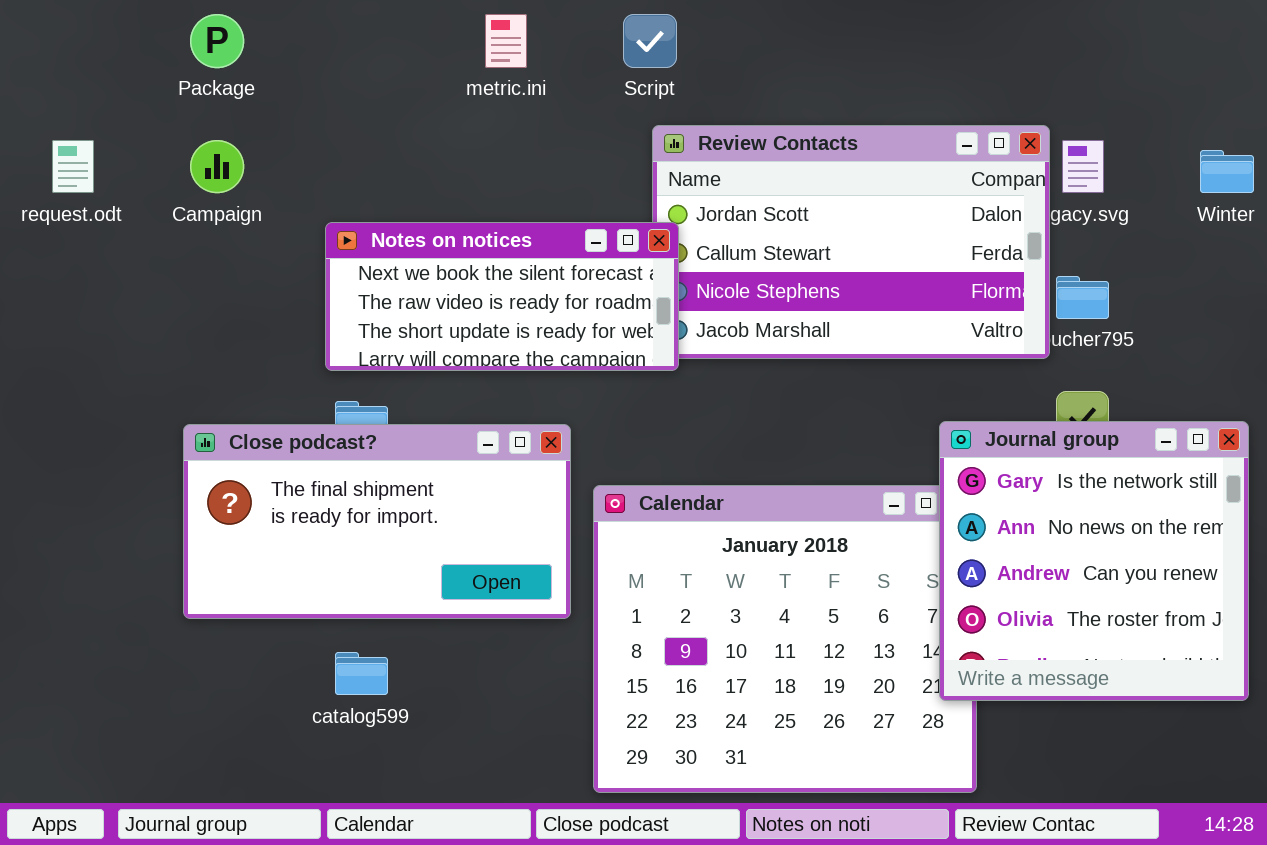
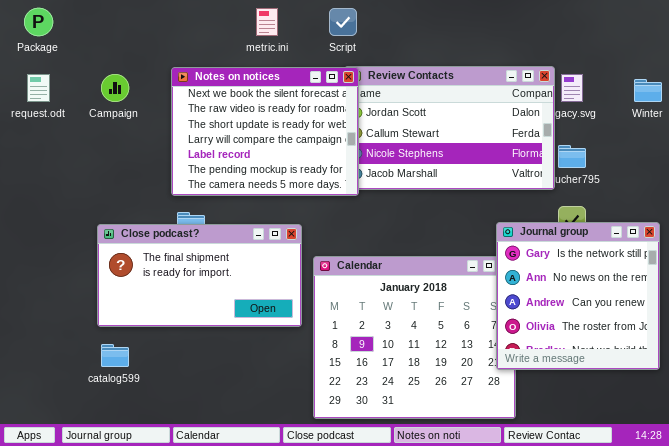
Package: [190,14,244,68] -> [24,8,53,36], moved
Notes on notices: [325,222,679,371] -> [171,67,359,196], resized
catalog599: [335,652,388,695] -> [101,344,129,367], moved

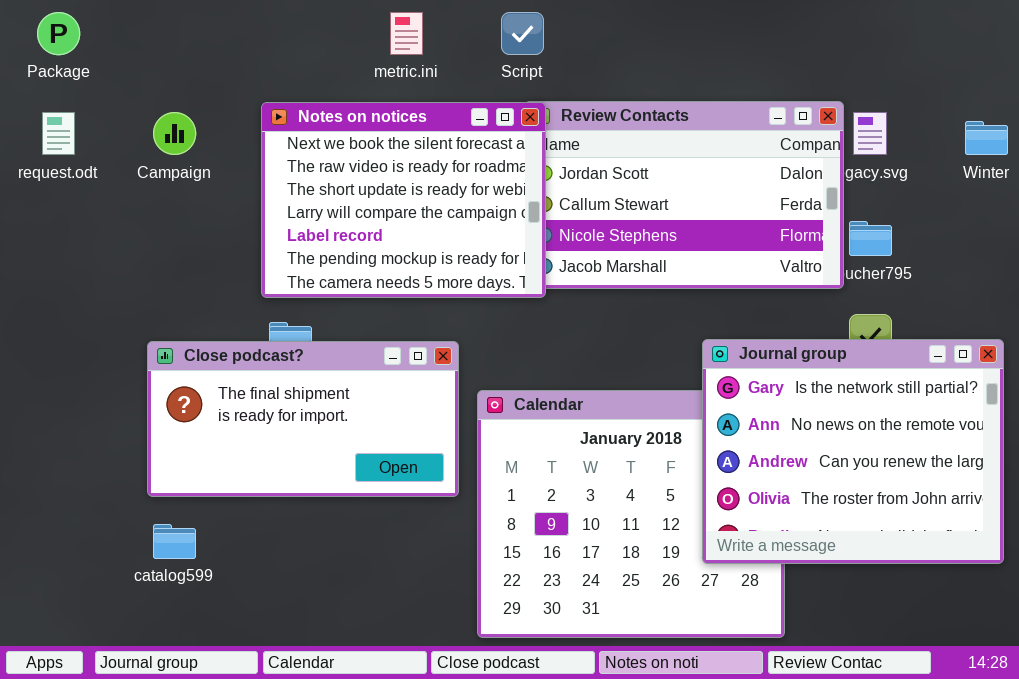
Journal group: [496,222,660,370] -> [702,339,1004,564], resized

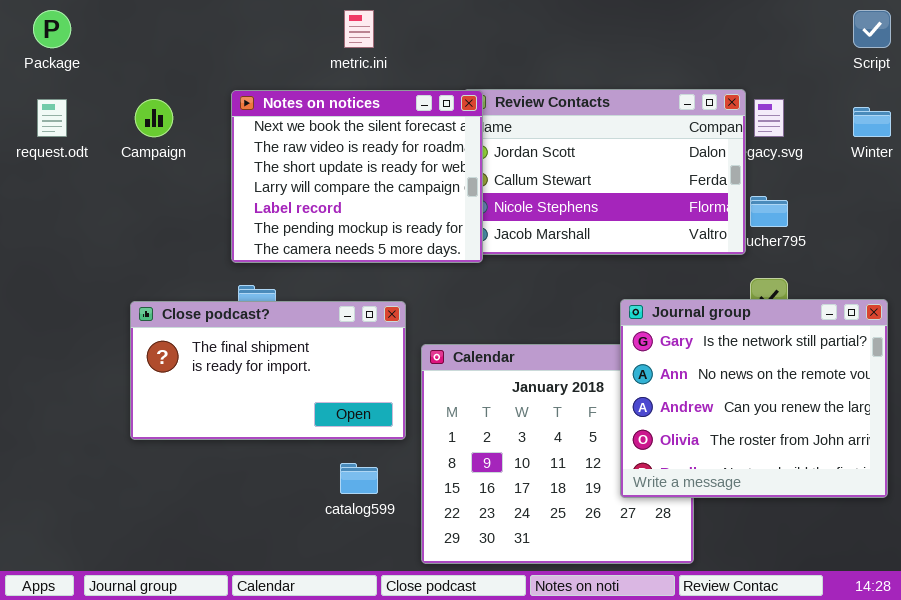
Script: [501,12,544,55] -> [853,10,891,48], moved
catalog599: [153,524,196,559] -> [340,463,378,494], moved

